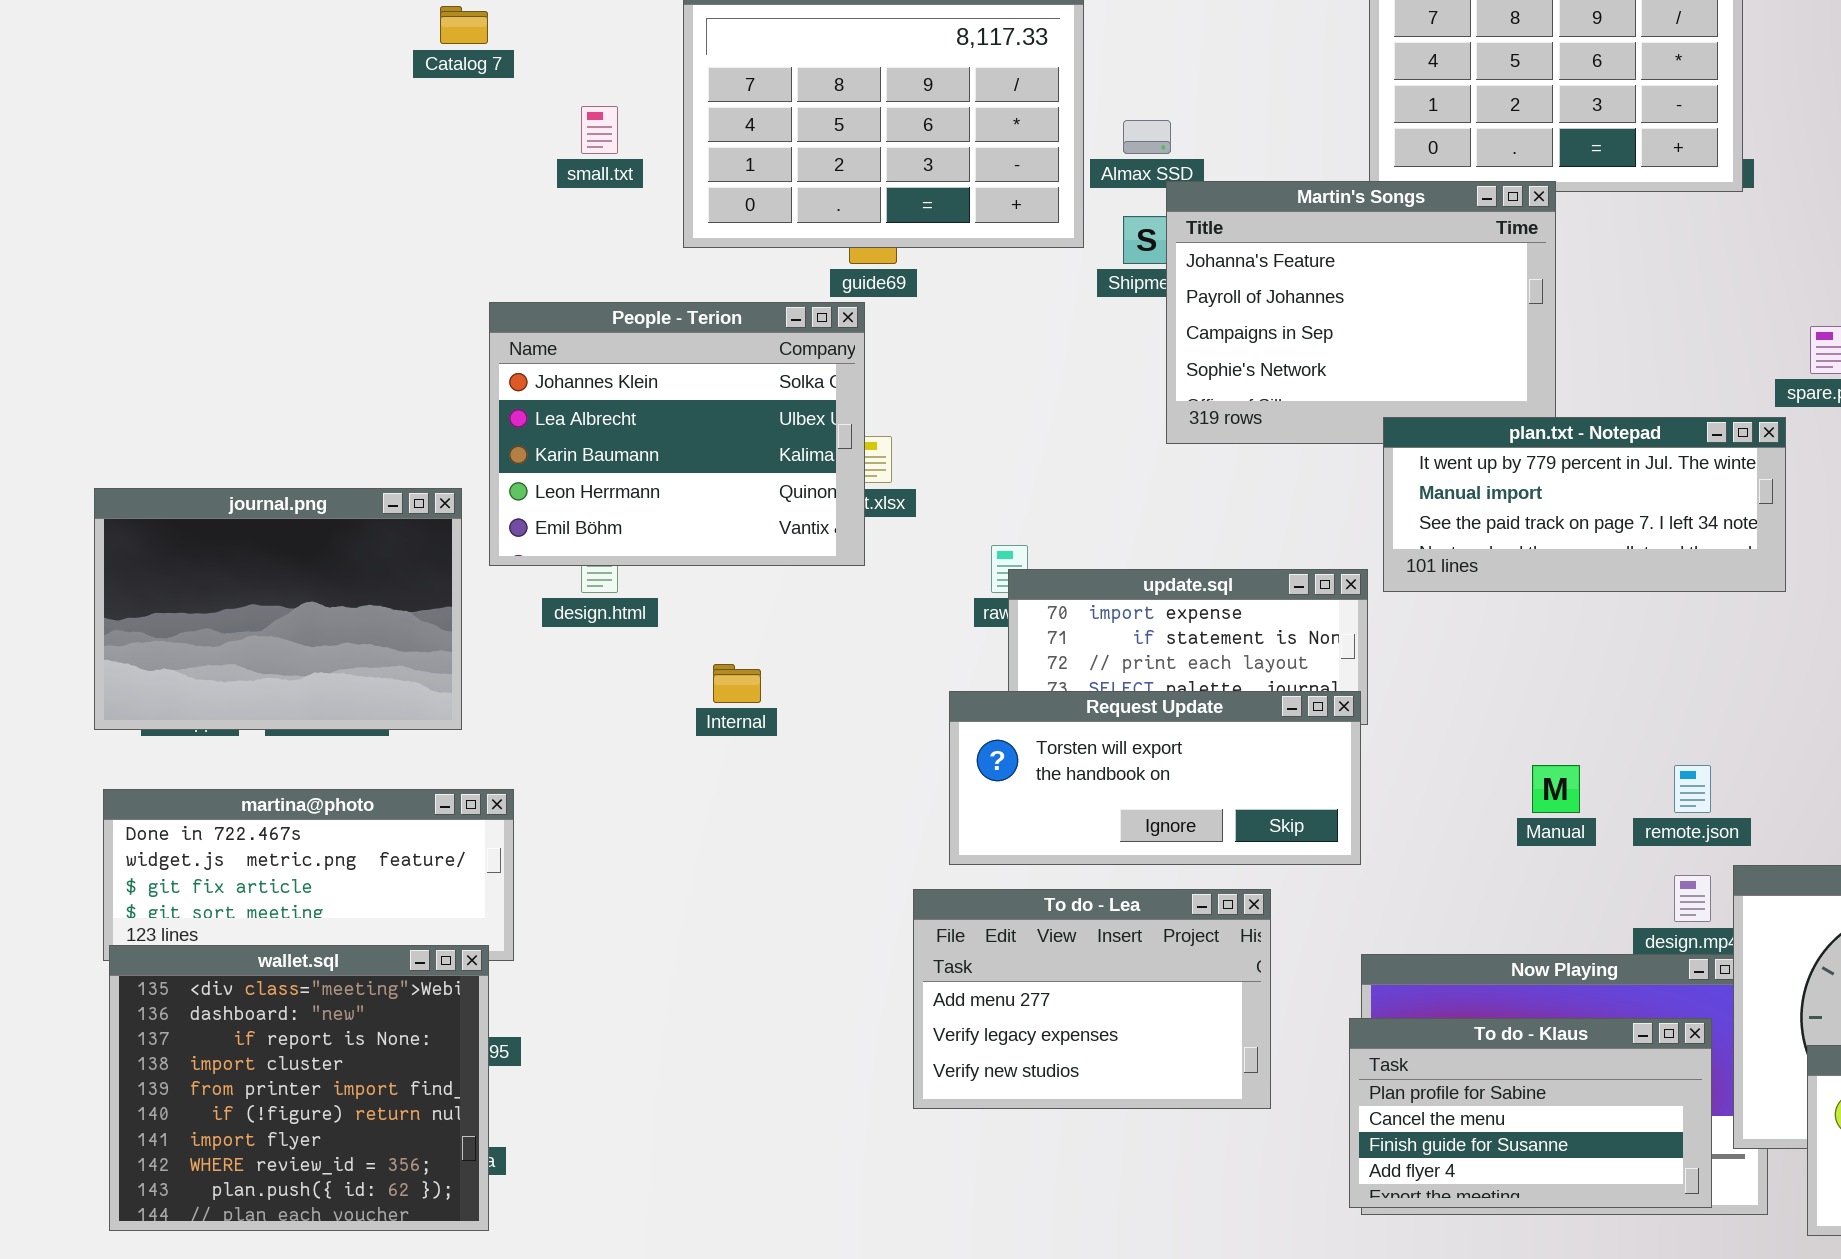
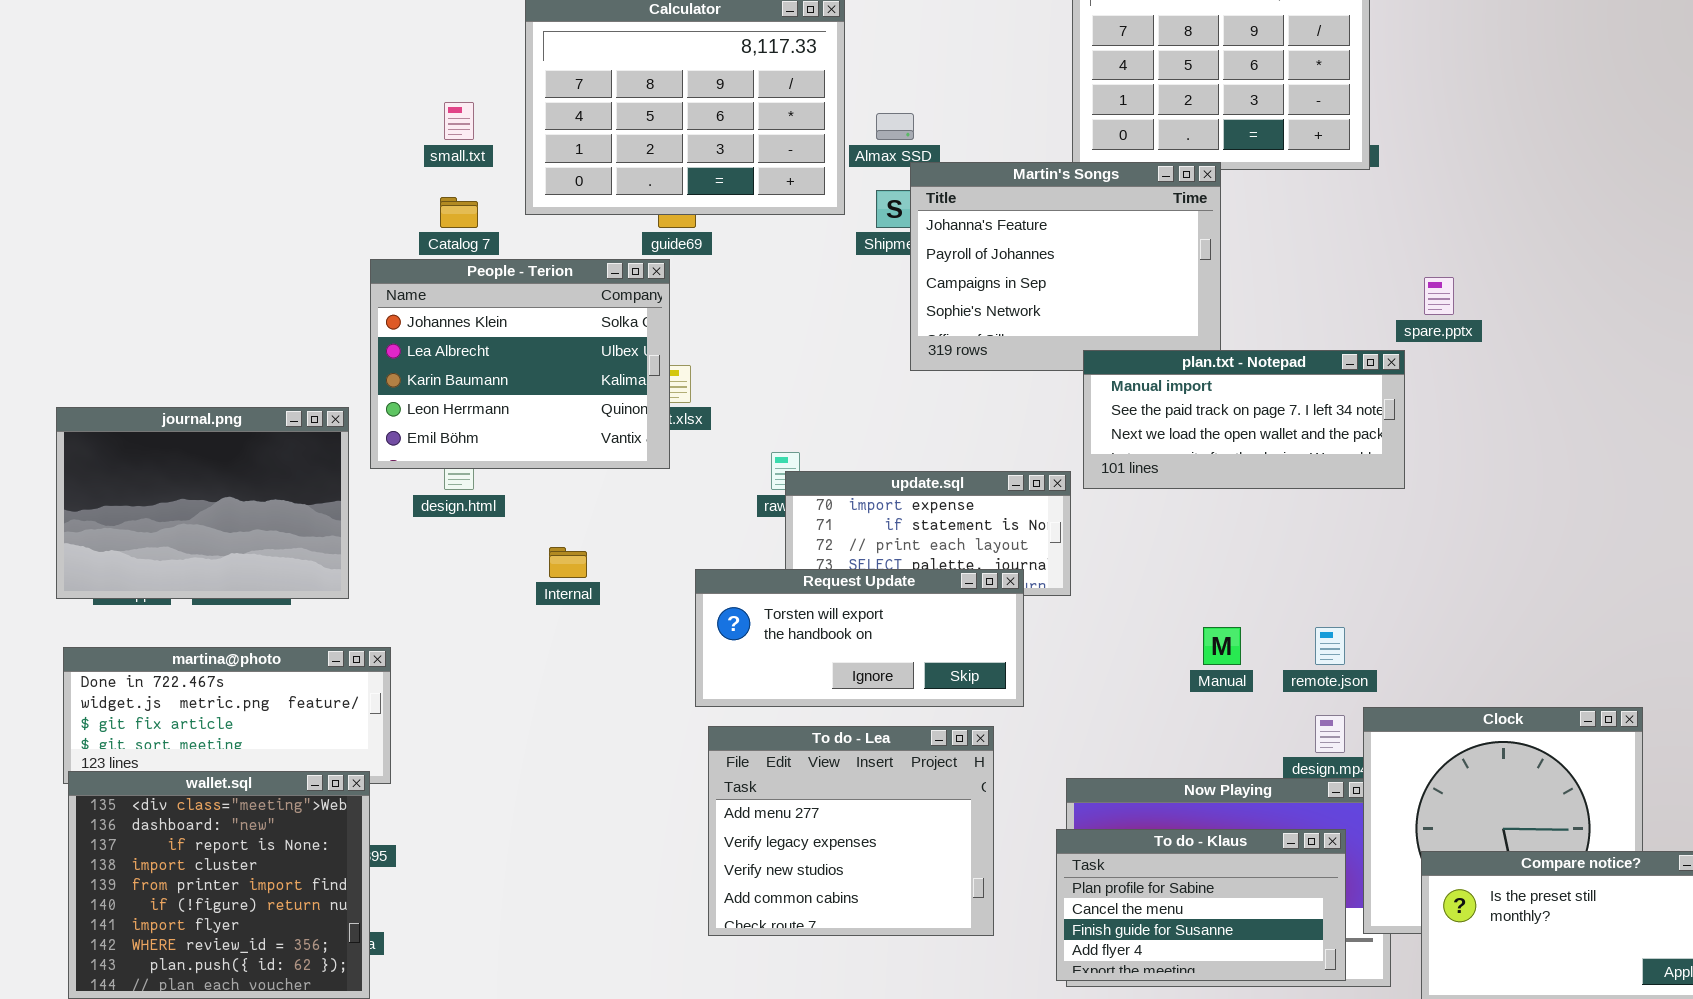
Catalog 7: [440,6,488,44] -> [440,197,478,228], moved
plan.txt - Notepad: [1383,417,1786,592] -> [1083,350,1405,489], scrolled down 1 row
Request Update: [949,691,1361,865] -> [695,569,1024,707], moved
To do - Lea: [913,889,1271,1109] -> [708,726,994,936], resized

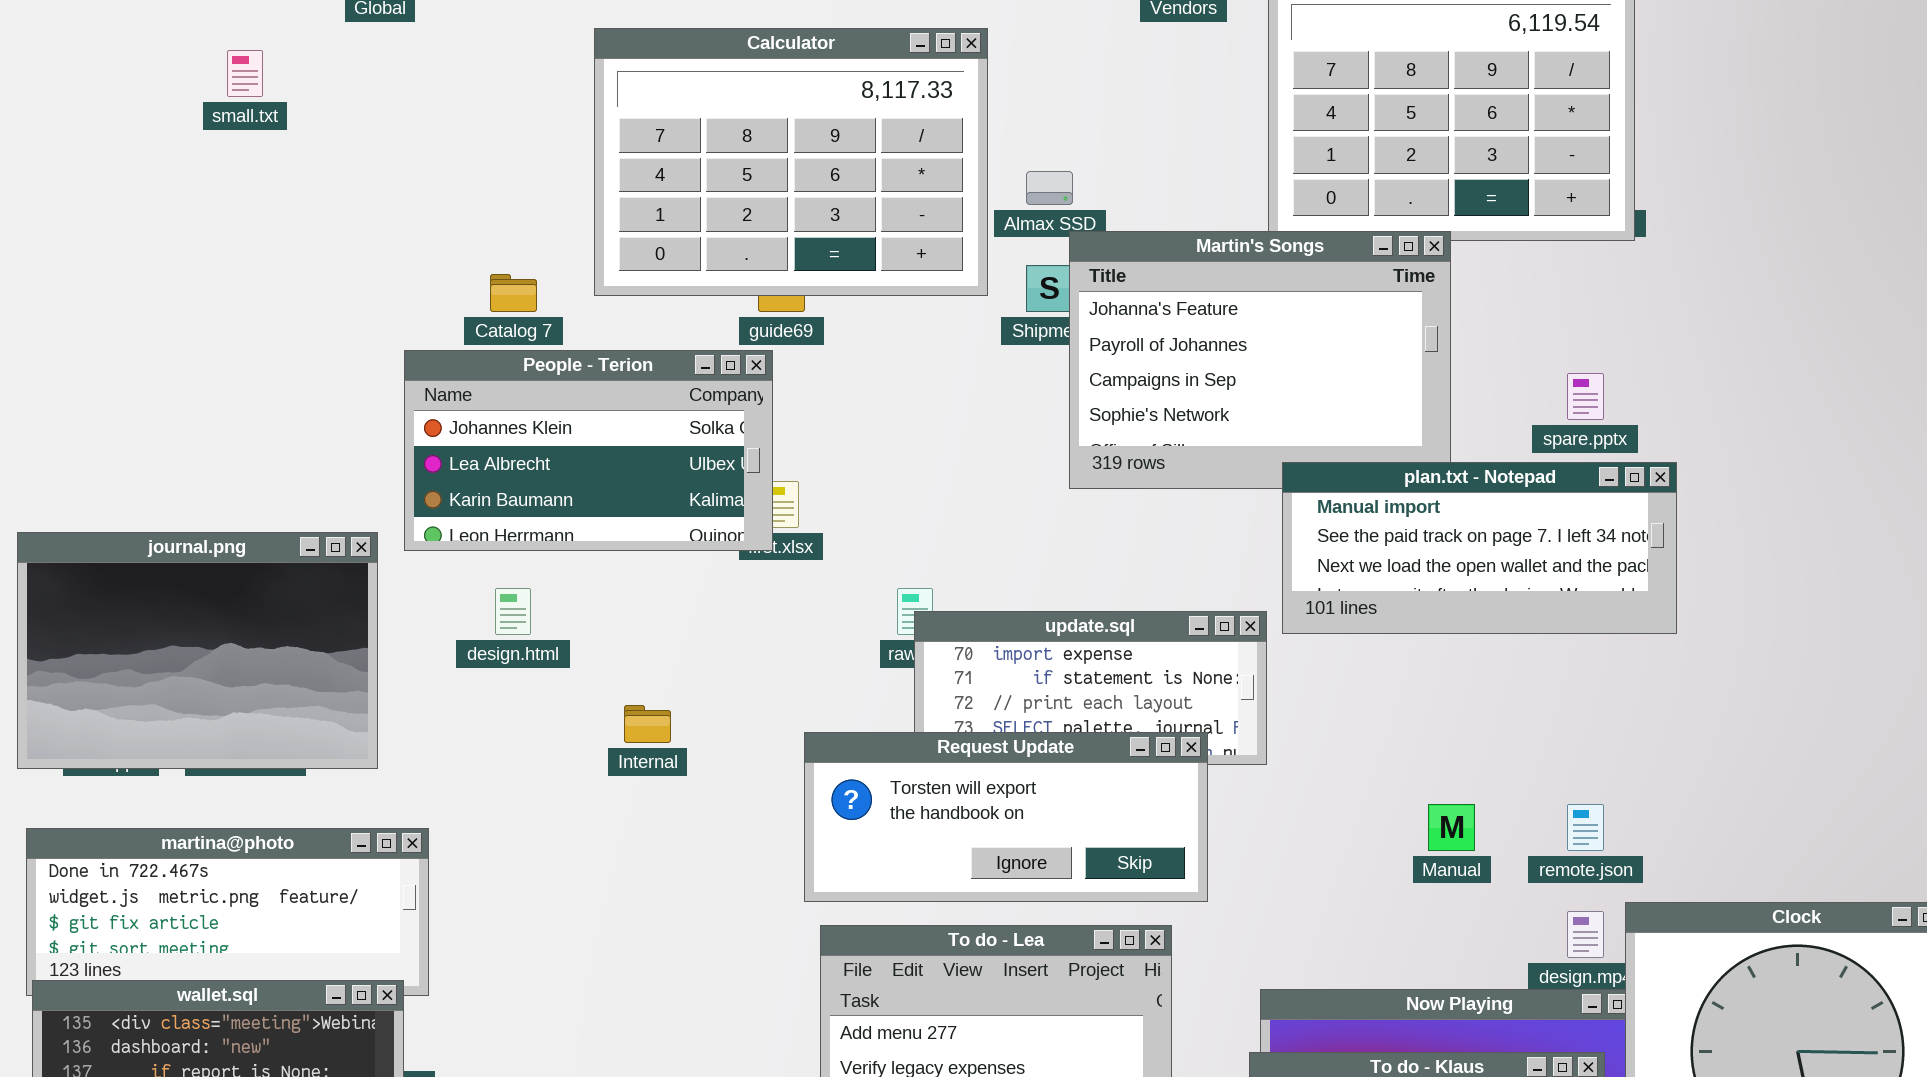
small.txt: [444,102,474,140] -> [227,50,263,97], moved
People - Terion: [370,259,670,469] -> [404,350,773,551], resized
spare.pptx: [1424,277,1454,315] -> [1567,373,1604,420], moved

